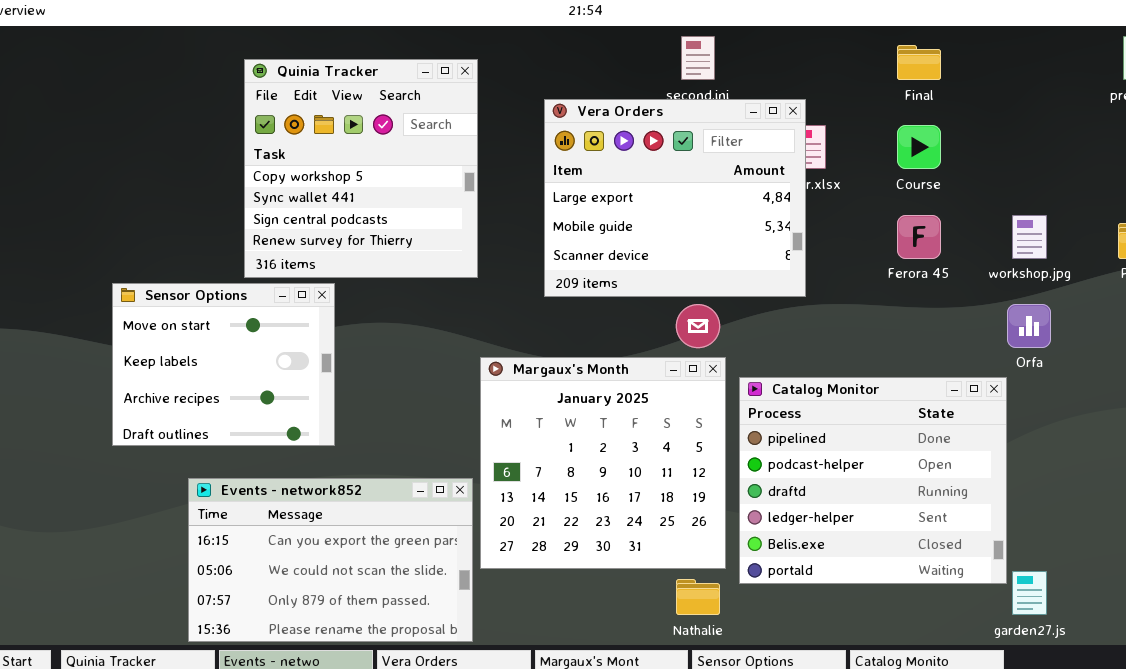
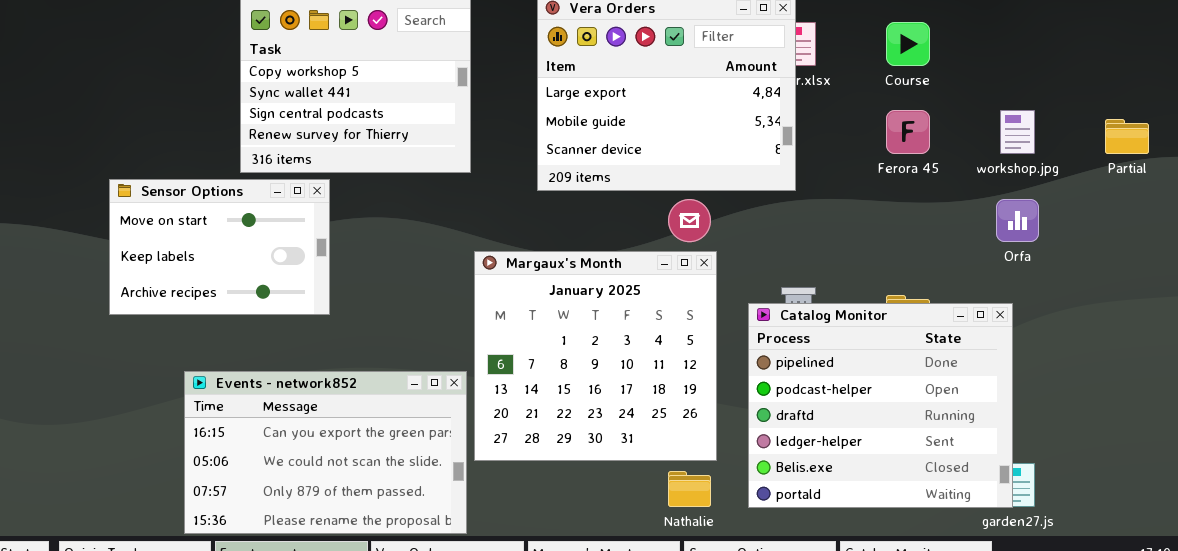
Sensor Options: [112,283,335,446] -> [109,179,330,315], resized
Catalog Monitor: [739,377,1007,584] -> [748,303,1013,508], moved

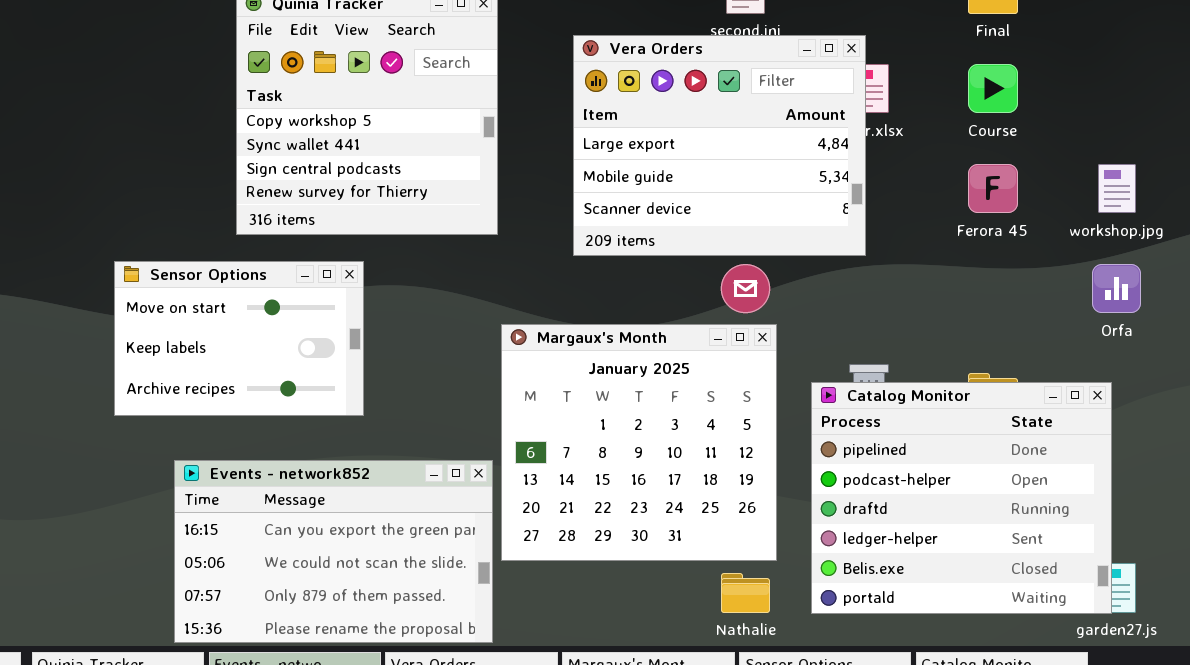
Sensor Options: [109,179,330,315] -> [114,261,364,416], moved

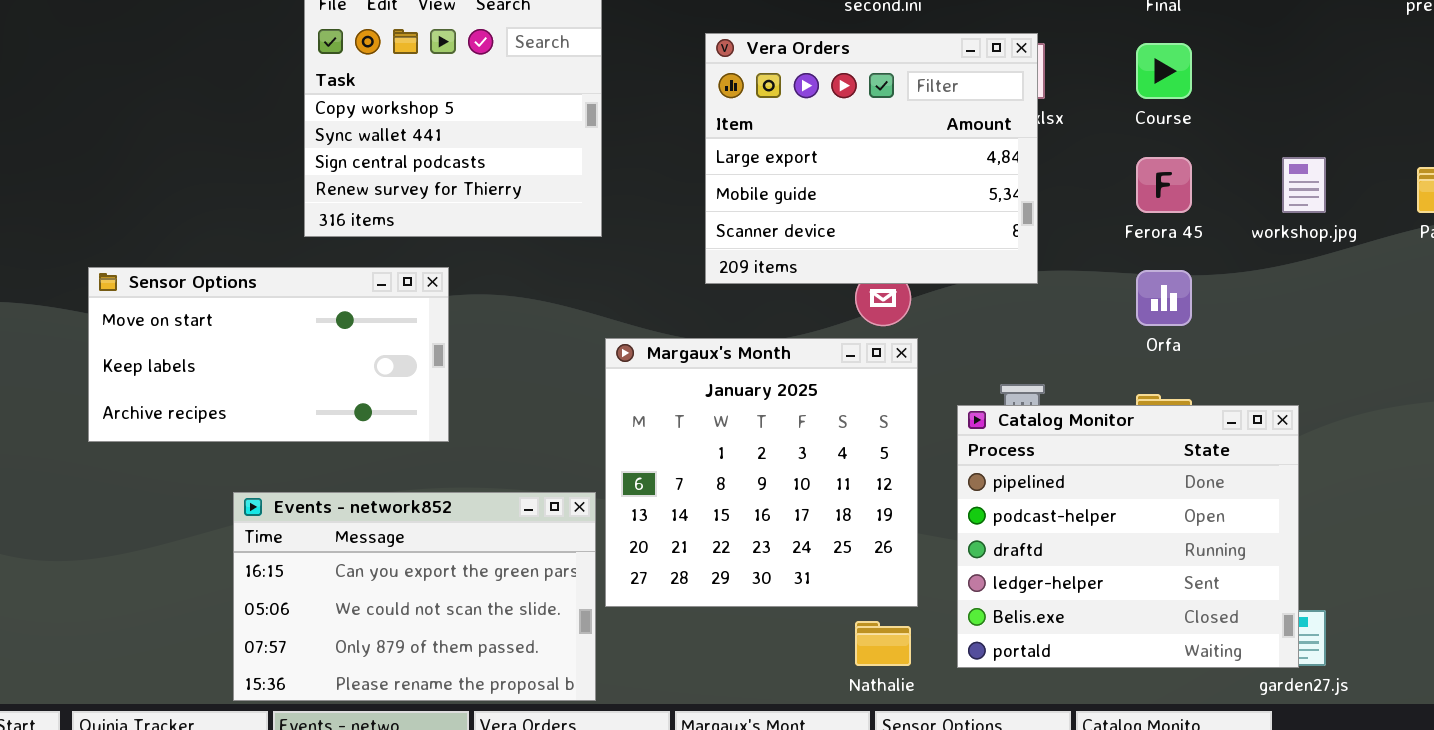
Vera Orders: [573,35,866,256] -> [705,33,1038,284], moved
Sensor Options: [114,261,364,416] -> [88,267,449,442], resized
Orfa: [1092,264,1141,313] -> [1136,270,1192,326], moved

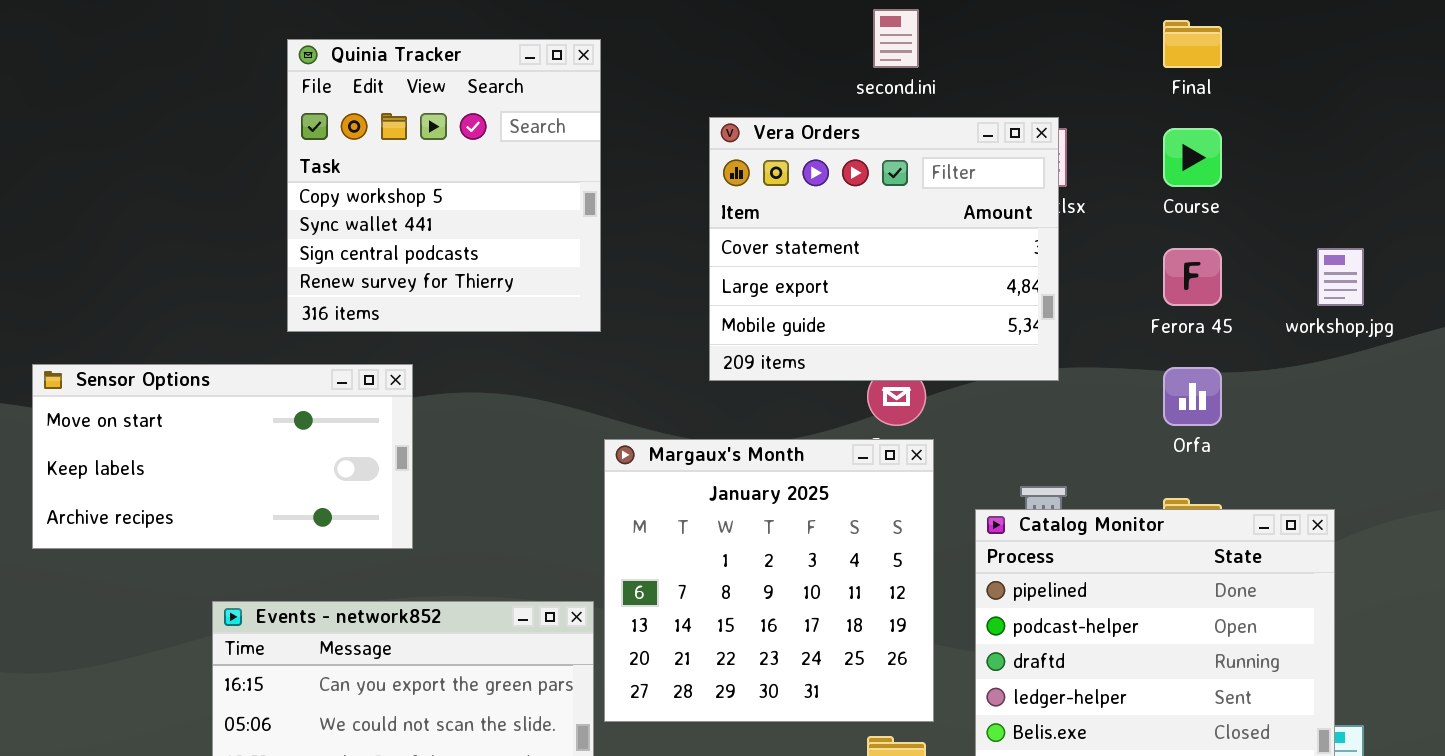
Vera Orders: [705,33,1038,284] -> [709,117,1059,381], scrolled up 1 row
Sensor Options: [88,267,449,442] -> [32,364,413,549], moved

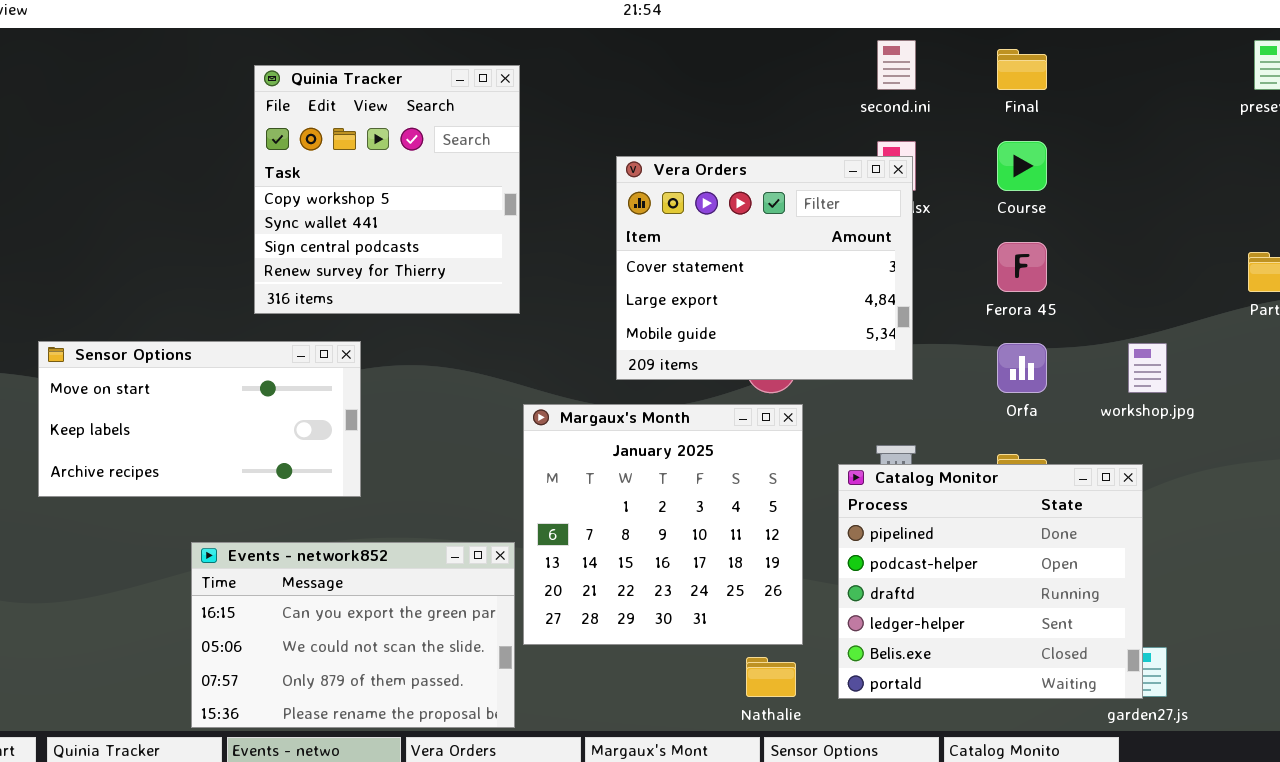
second.ini: [873,9,919,68] -> [877,40,916,90], moved
Vera Orders: [709,117,1059,381] -> [616,156,913,380], moved
workshop.jpg: [1317,248,1364,306] -> [1128,343,1167,393], moved

